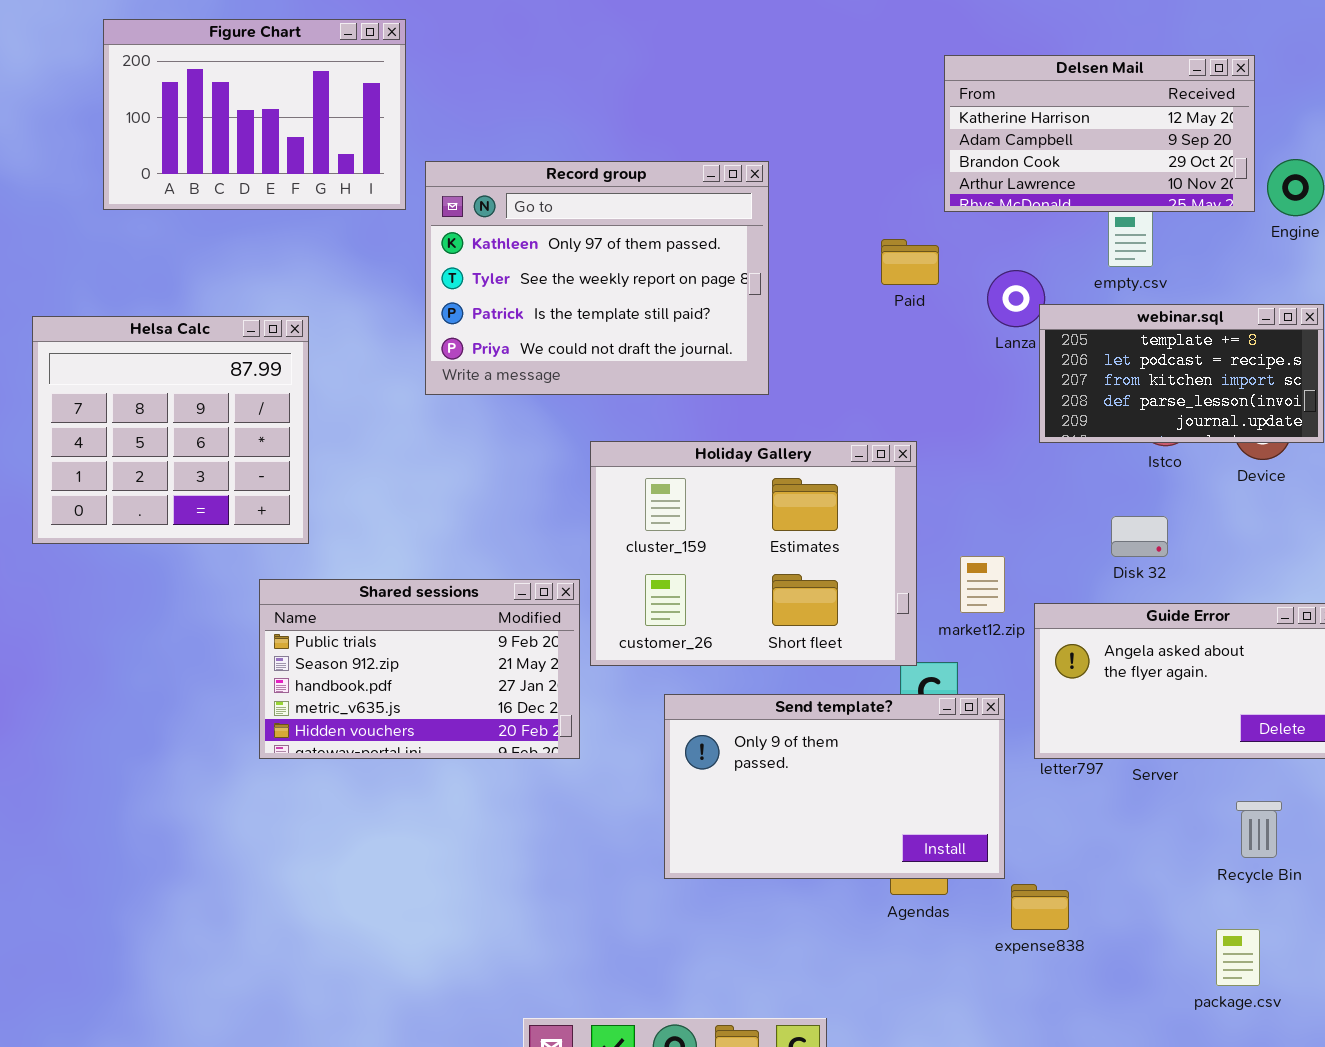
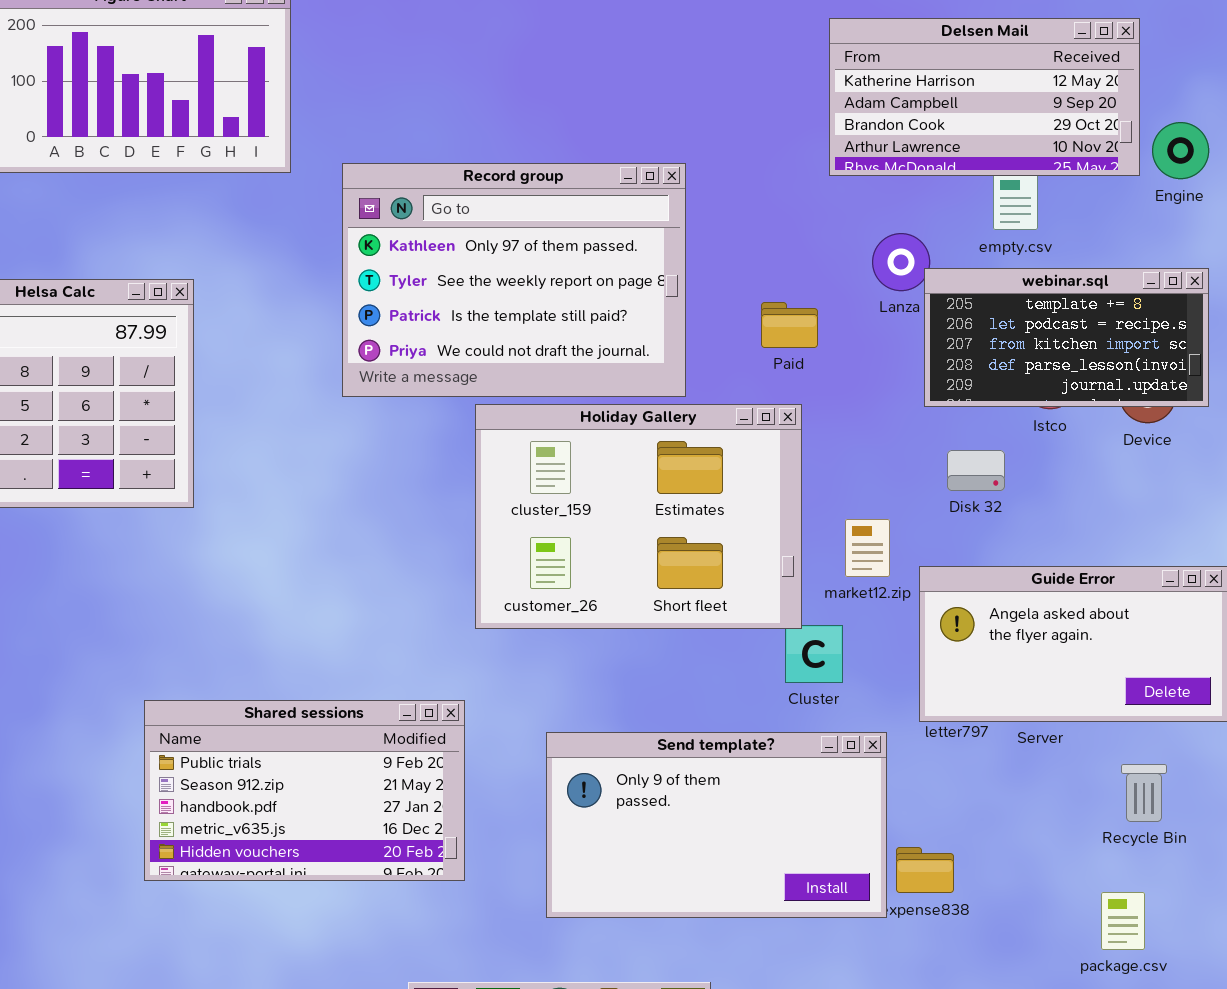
Record group: [425,161,769,395] -> [342,163,686,397], moved
Paid: [881,239,939,285] -> [761,302,818,348], moved
Disk 32: [1111,516,1168,557] -> [947,450,1005,491], moved
Shared sessions: [259,579,580,759] -> [144,700,465,881], moved
Send template?: [664,694,1005,879] -> [546,732,887,918], moved

